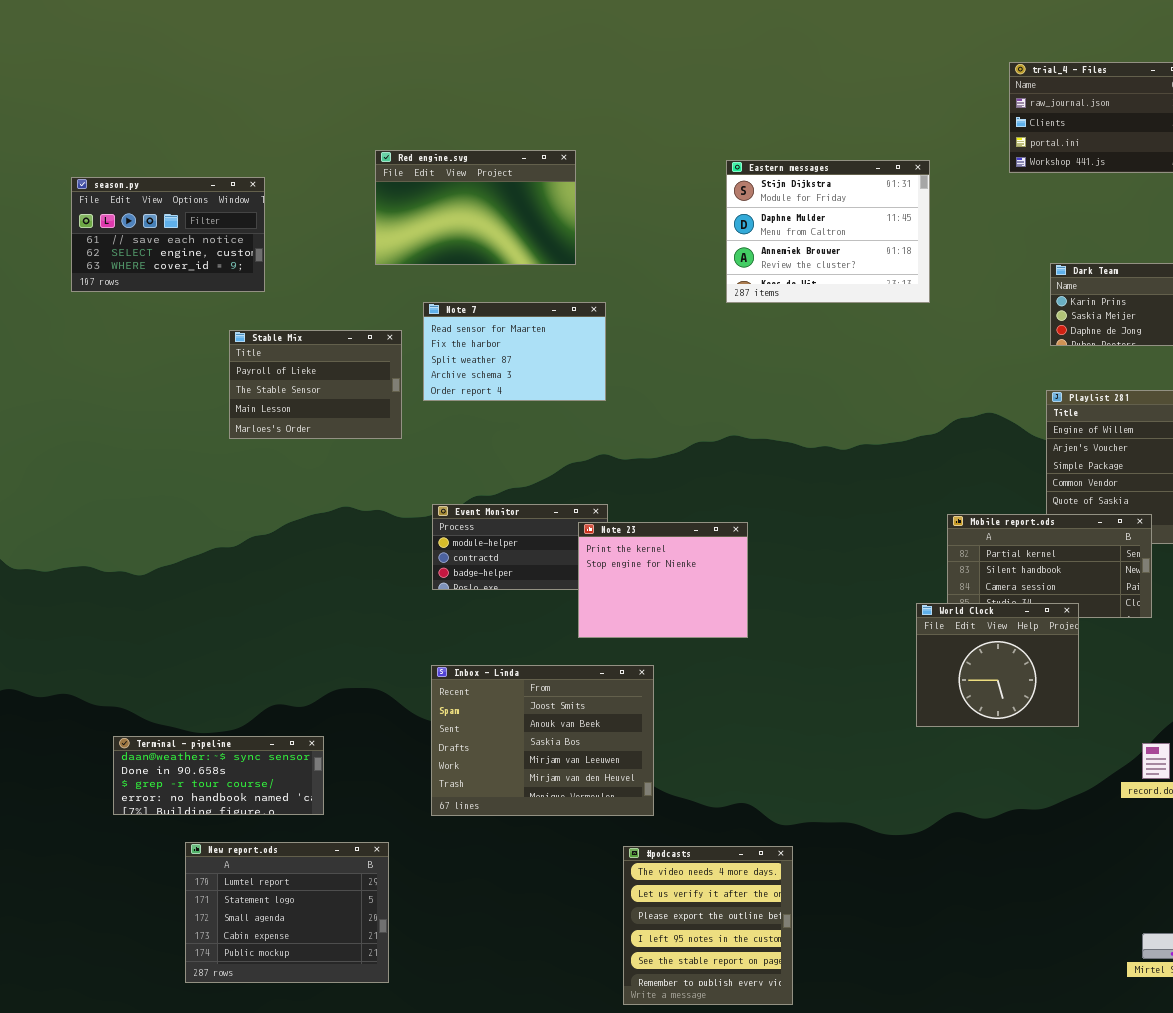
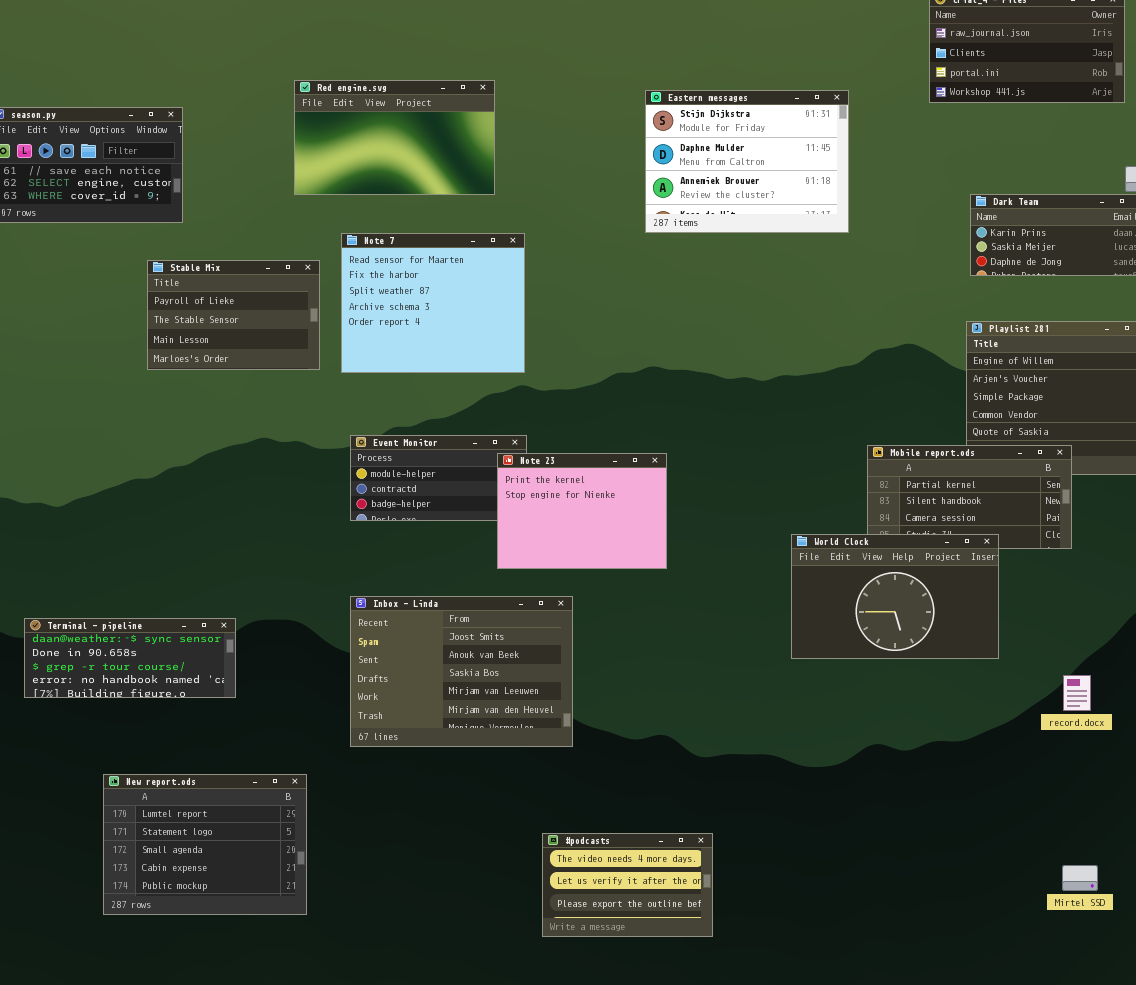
Note 7: [423,302,606,401] -> [341,233,525,373], resized
World Clock: [916,603,1079,727] -> [791,534,999,659], resized
Terminal - pipeline: [113,736,324,815] -> [24,618,236,698], moved
#podcasts: [623,846,793,1005] -> [542,833,713,937], resized

